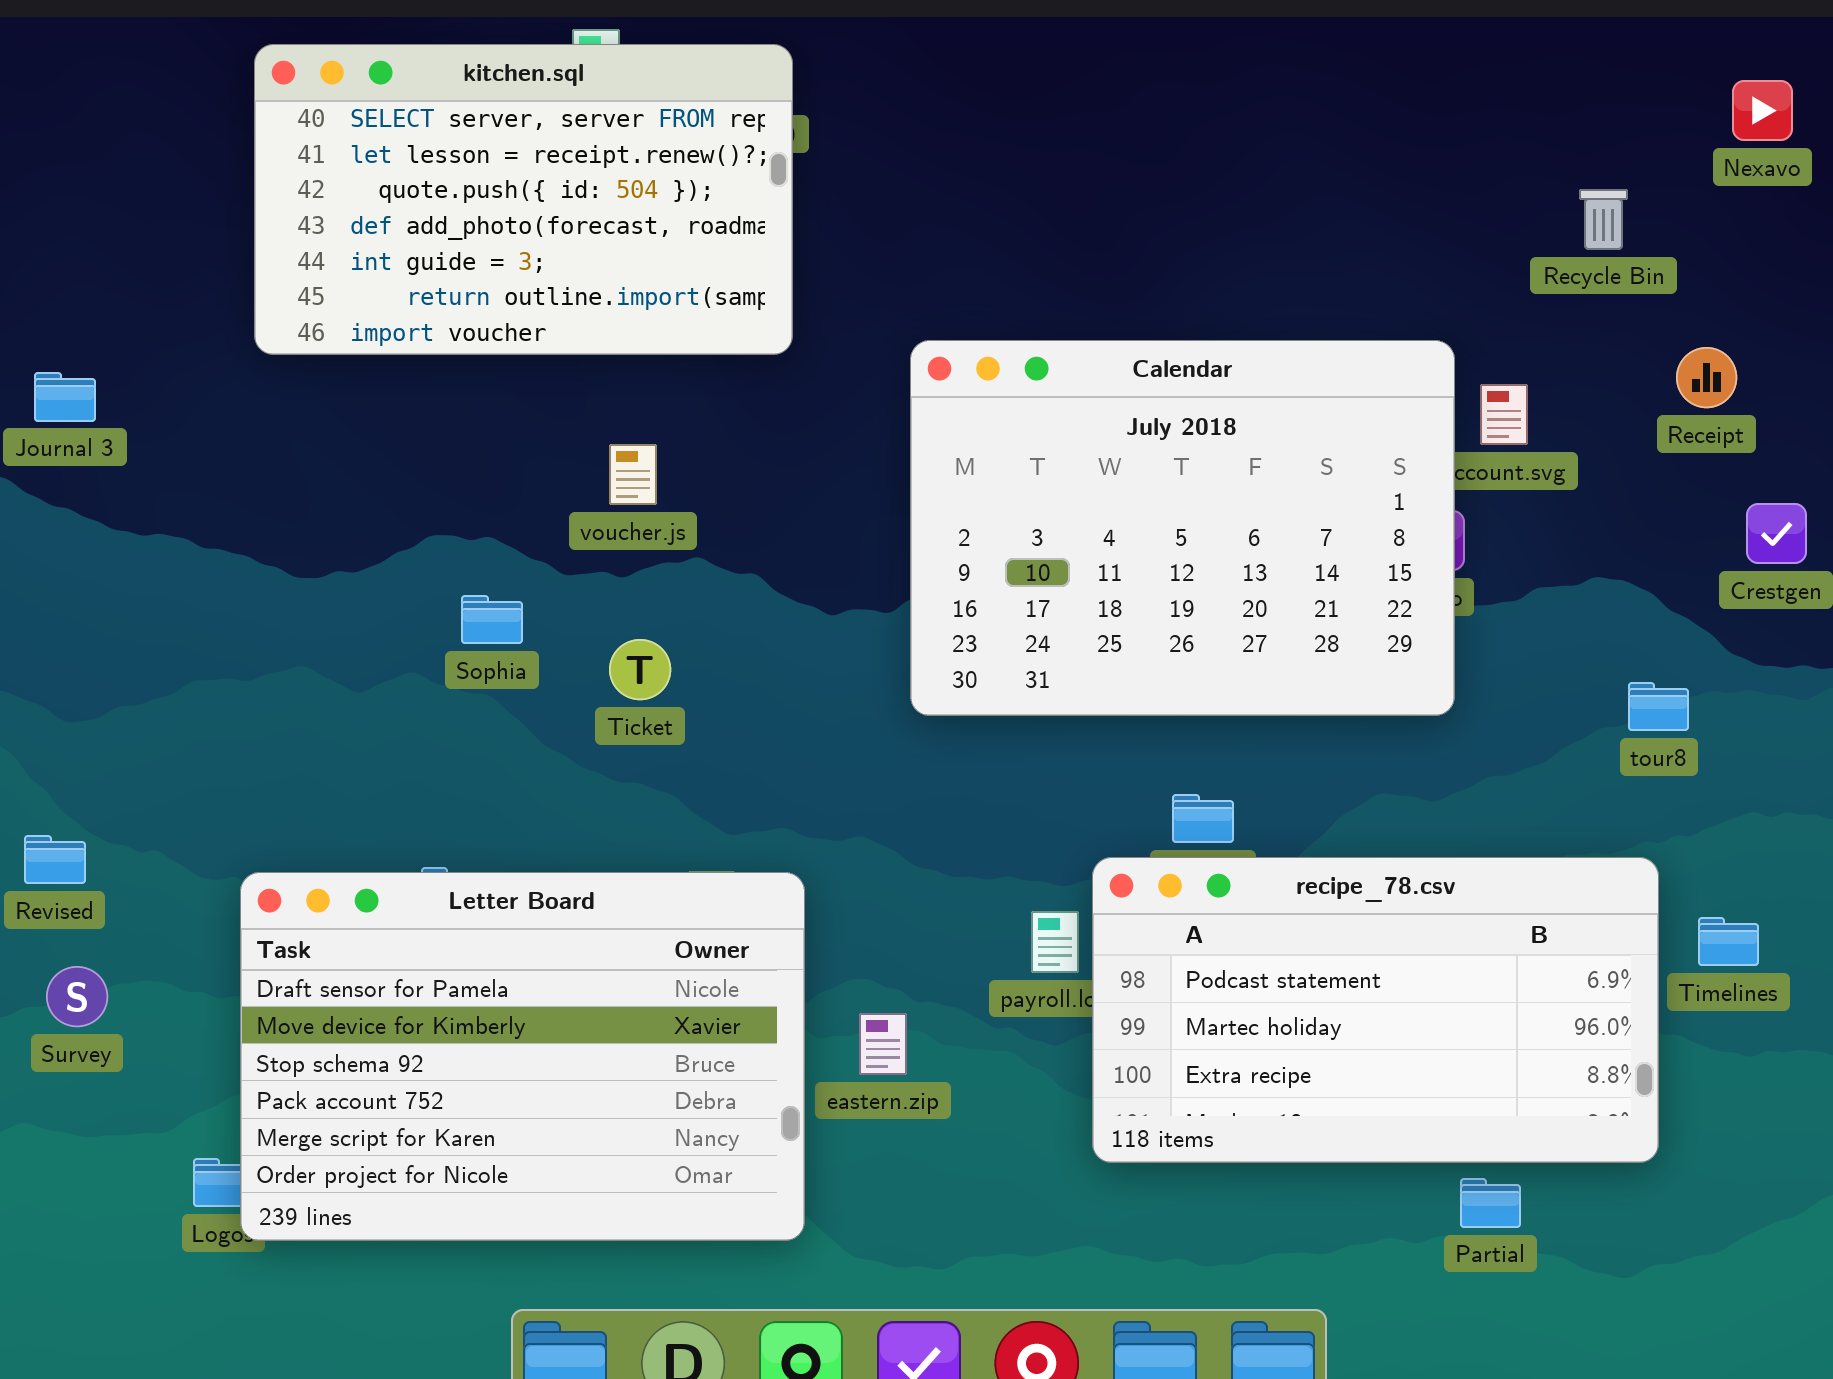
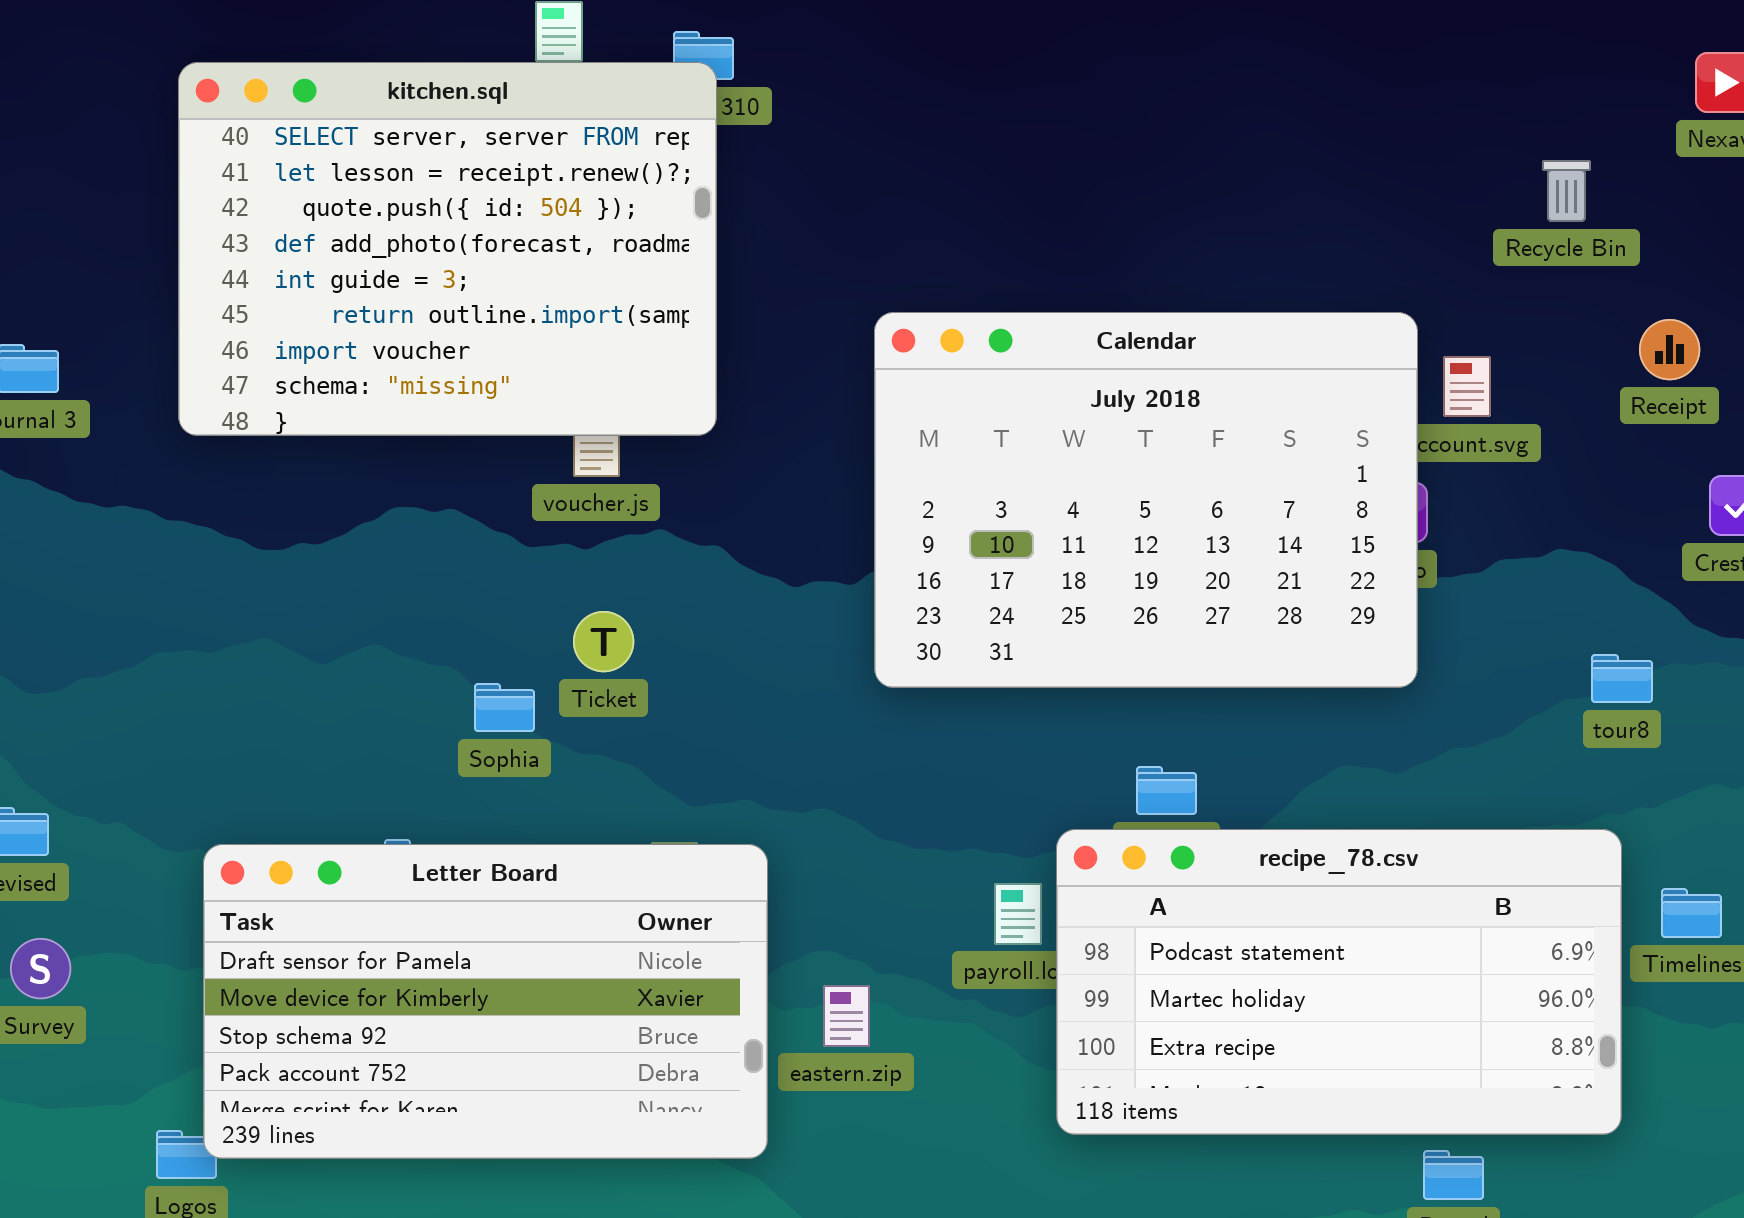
kitchen.sql: [254,44,793,355] -> [178,62,717,436], moved, resized
Sophia: [461,595,523,644] -> [474,683,535,732], moved
Letter Board: [240,872,805,1241] -> [203,844,768,1159], resized

